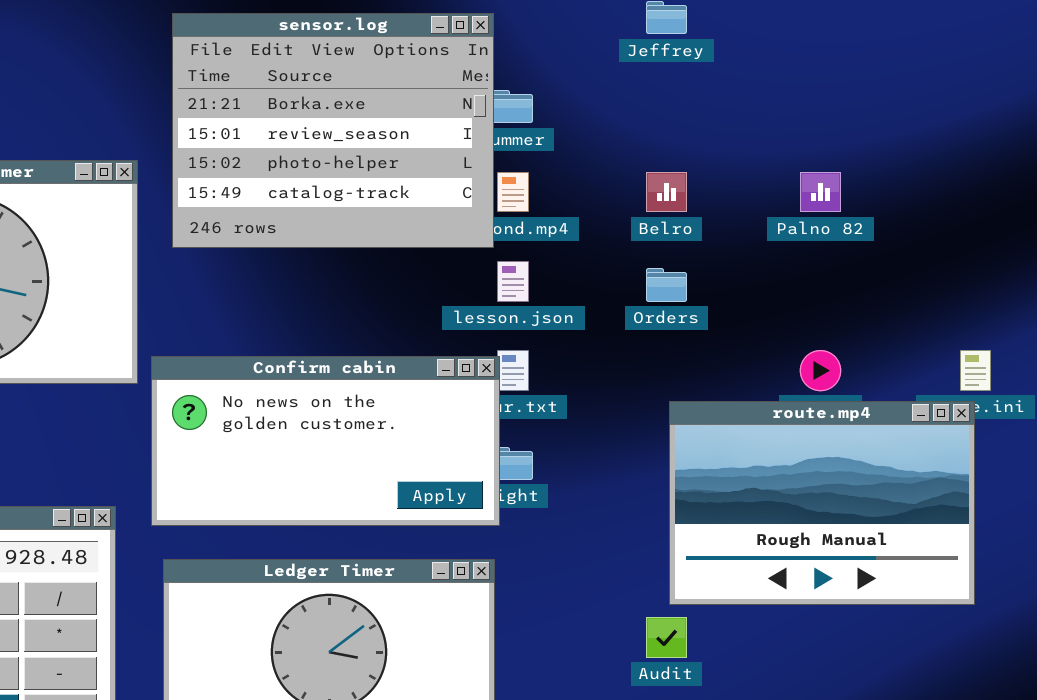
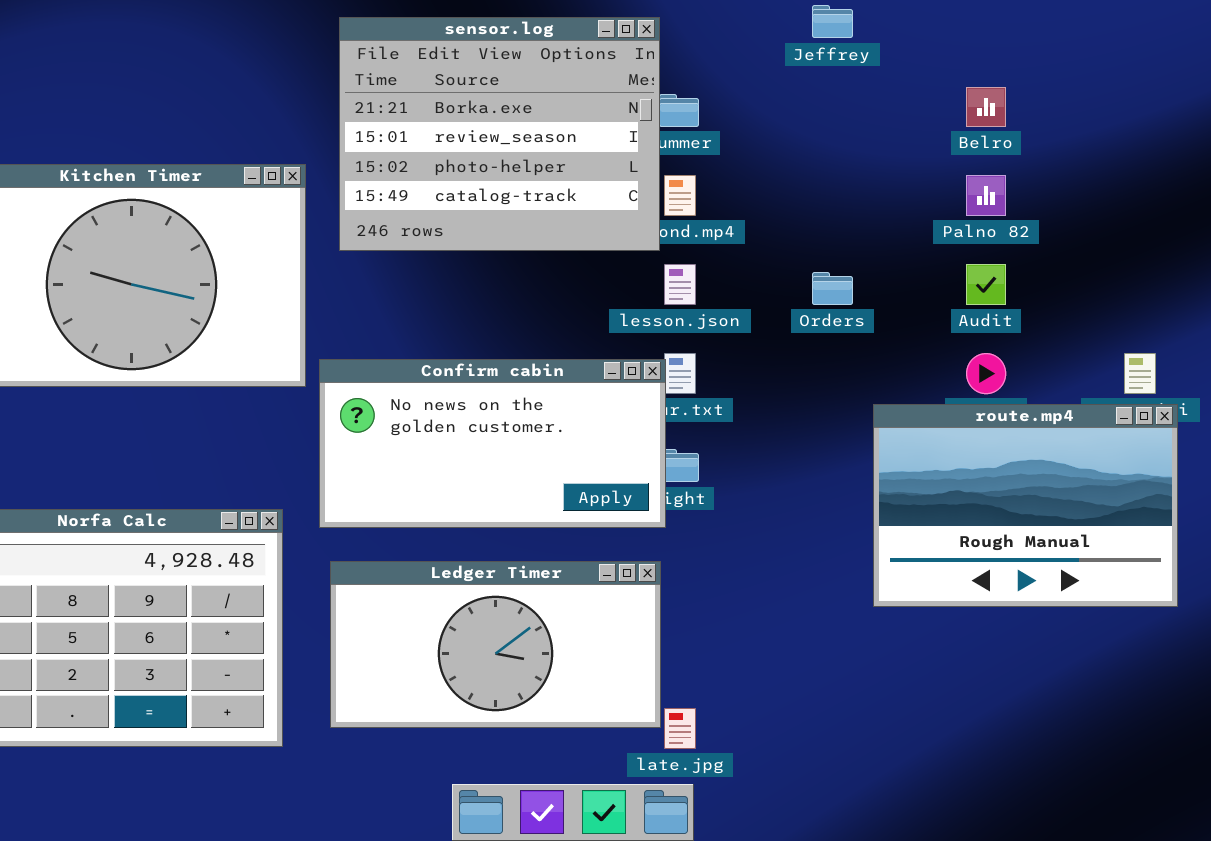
Belro: [646,172,687,212] -> [966,87,1006,127], moved
route.mp4: [669,401,975,605] -> [873,404,1178,607], moved
Audit: [646,617,687,658] -> [966,264,1006,305], moved

